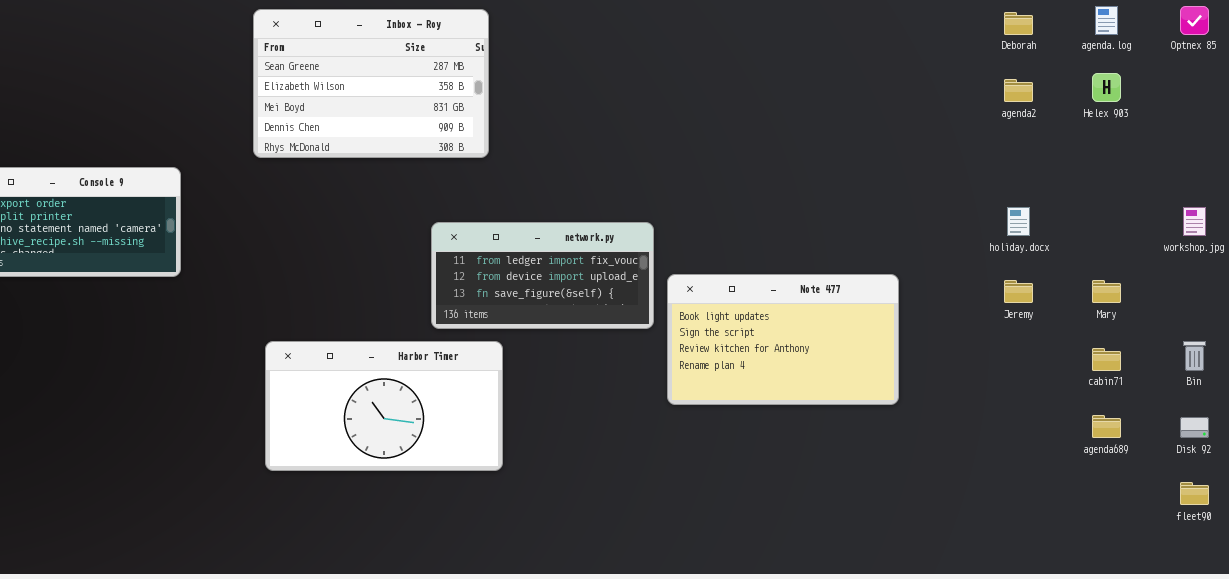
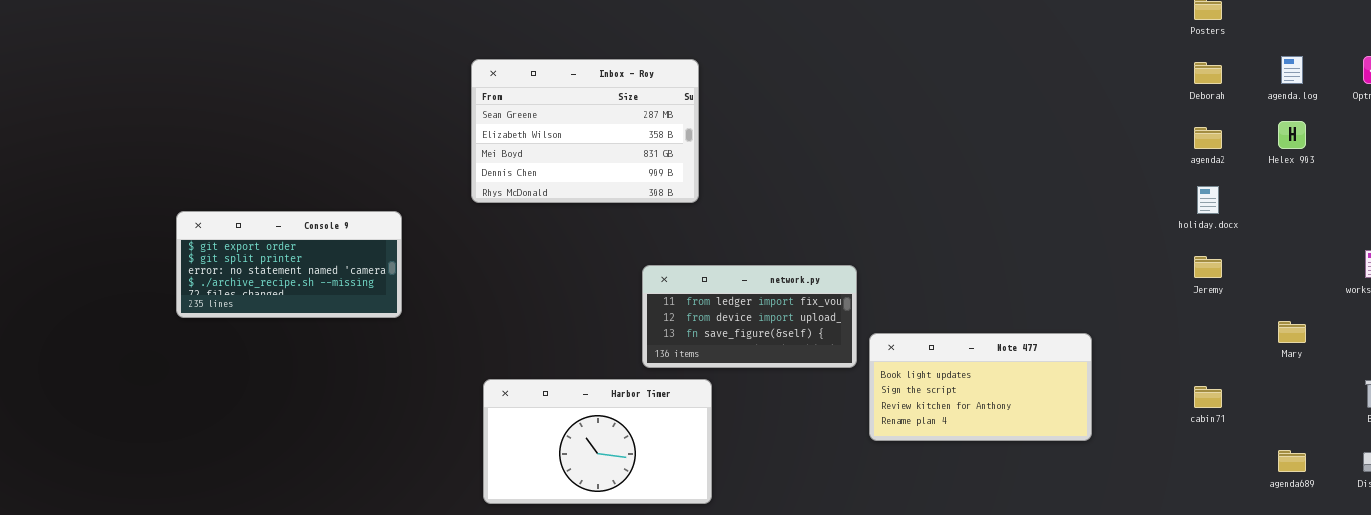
holiday.docx: [1007,207,1030,236] -> [1197,186,1219,214], moved
Note 477: [667,274,899,405] -> [869,333,1092,441], resized
Jeremy: [1004,280,1033,303] -> [1194,256,1222,278], moved
cabin71: [1092,348,1121,371] -> [1194,386,1222,408], moved

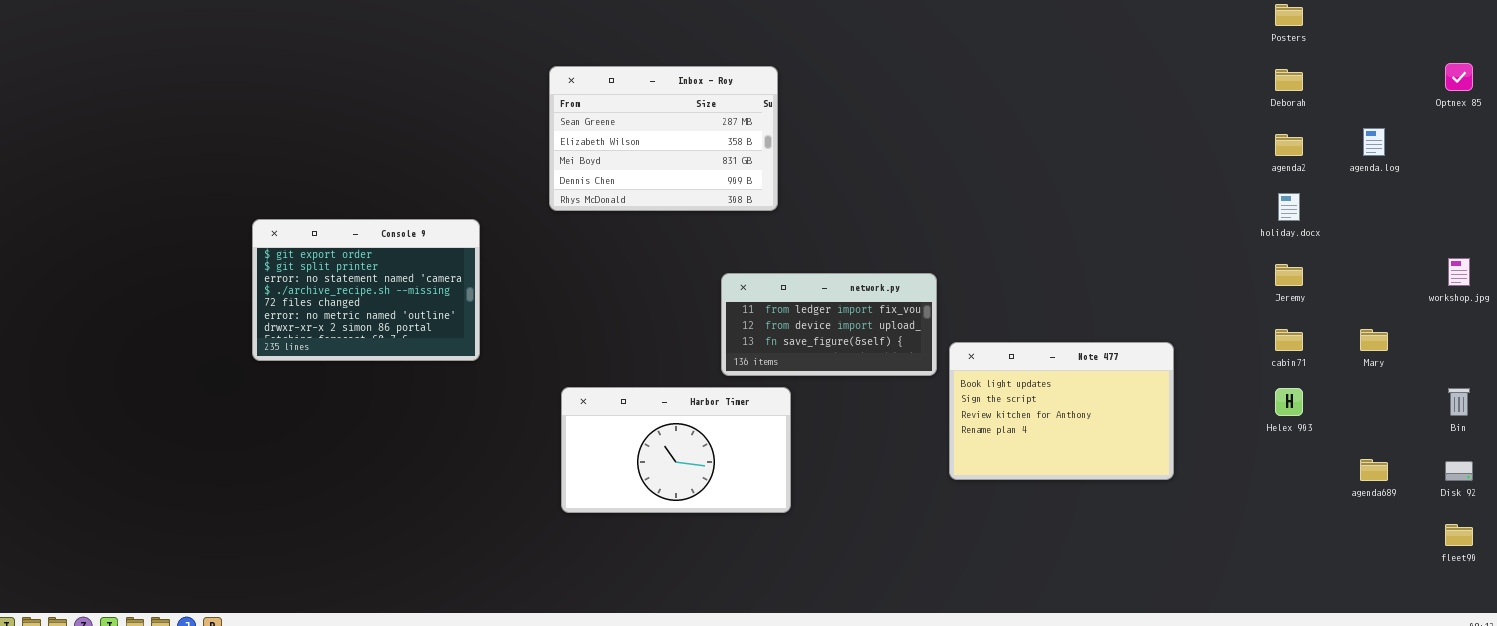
agenda.log: [1281,56,1303,84] -> [1363,128,1385,156], moved
Helex 903: [1278,121,1306,149] -> [1275,388,1303,416], moved
Console 9: [176,211,402,318] -> [252,219,480,361], resized
Note 477: [869,333,1092,441] -> [949,342,1174,480], resized
cabin71: [1194,386,1222,408] -> [1275,329,1303,351], moved

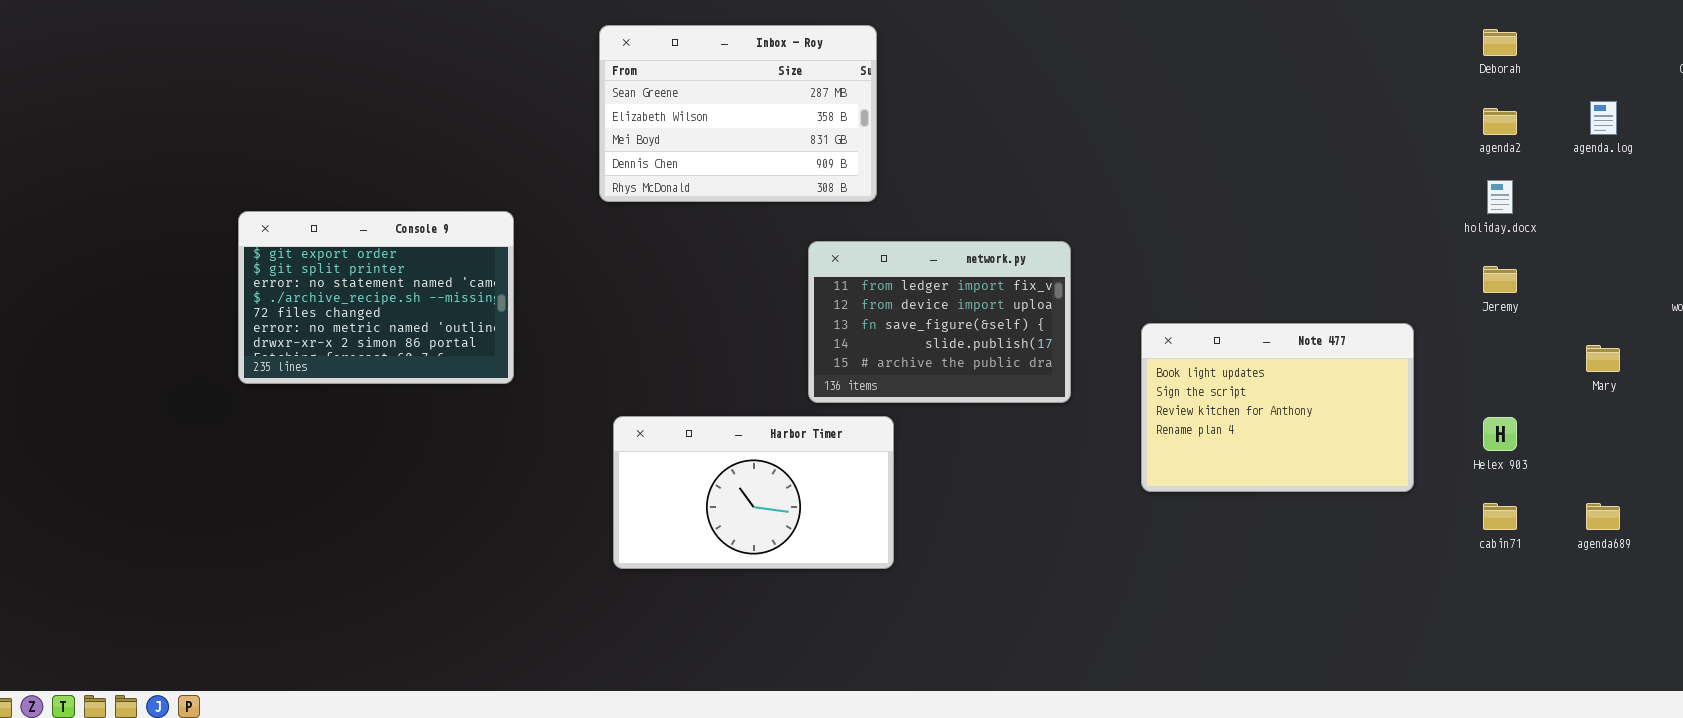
network.py: [721,273,937,376] -> [808,241,1071,403], resized
cabin71: [1275,329,1303,351] -> [1483,503,1517,530], moved
Note 477: [949,342,1174,480] -> [1141,323,1414,492], moved

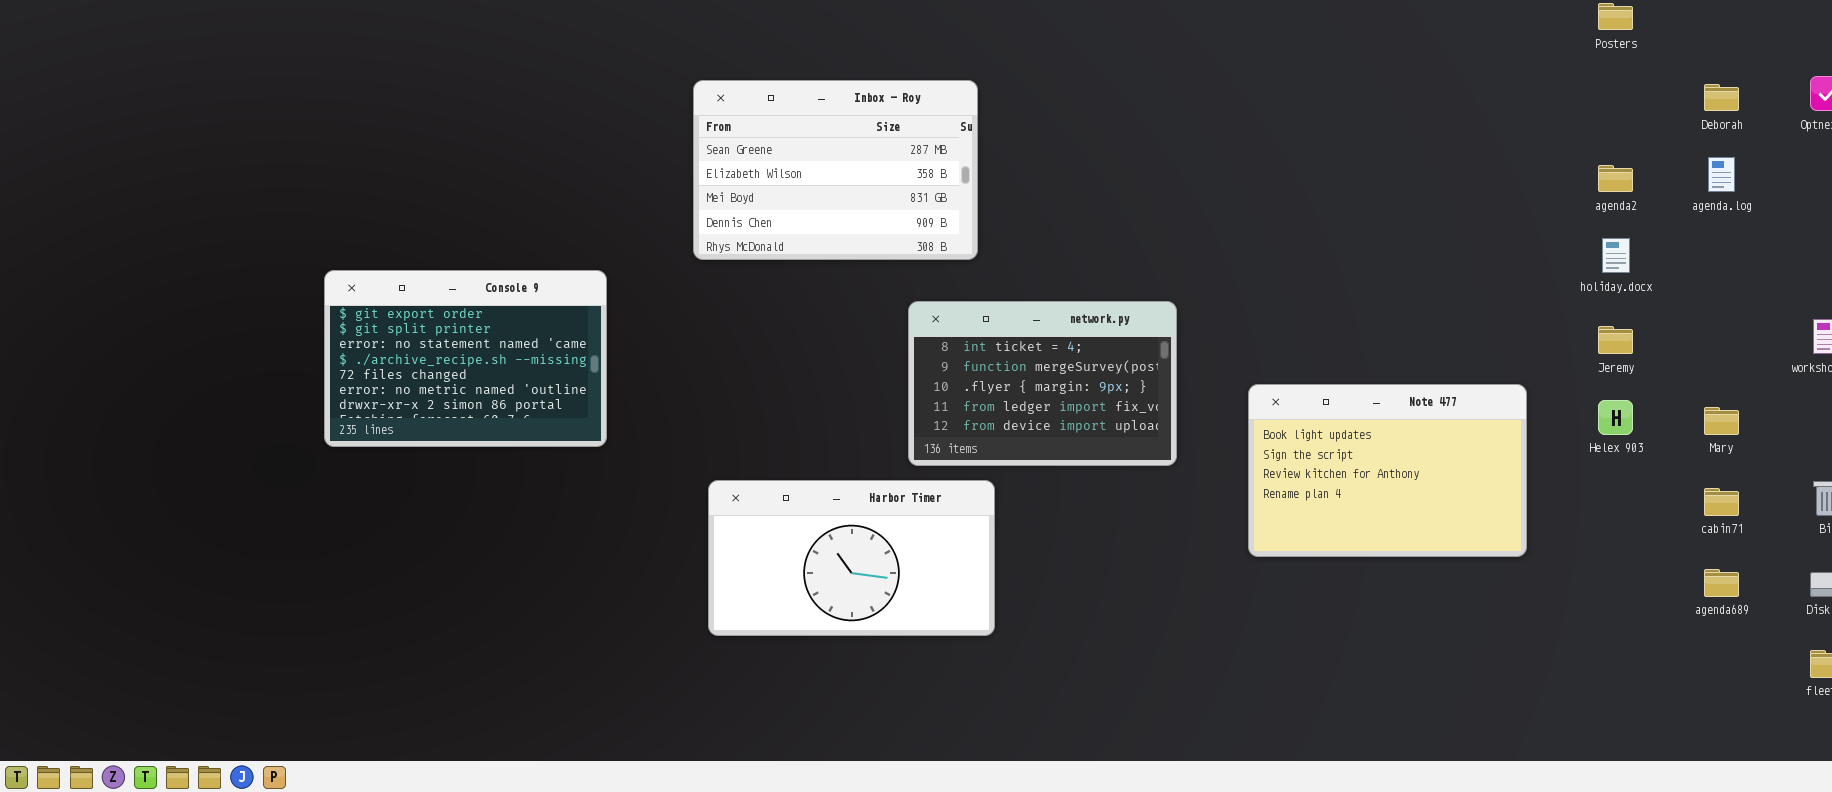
Deborah: [1483,29,1517,56] -> [1704,84,1739,111], moved
network.py: [808,241,1071,403] -> [908,301,1177,466], scrolled up 3 rows
Helex 903: [1483,417,1517,451] -> [1598,400,1633,435], moved
cabin71: [1483,503,1517,530] -> [1704,488,1739,516], moved

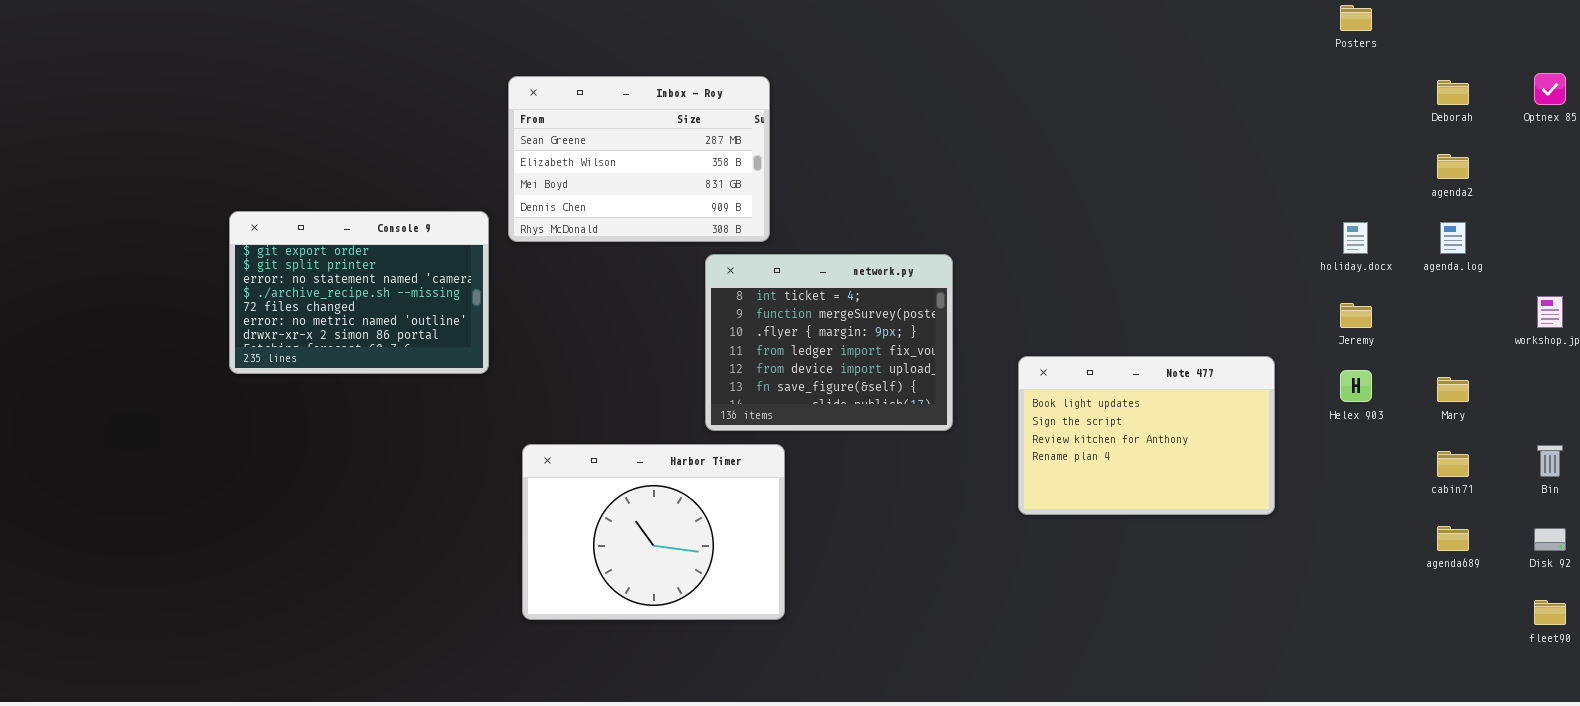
agenda.log: [1708,157,1735,192] -> [1440,222,1466,254], moved
agenda2: [1598,165,1633,192] -> [1437,154,1469,179], moved
Console 9: [324,270,607,447] -> [229,211,489,374], moved
network.py: [908,301,1177,466] -> [705,254,953,431], resized
Harbor Timer: [708,480,995,636] -> [522,444,785,620], resized

